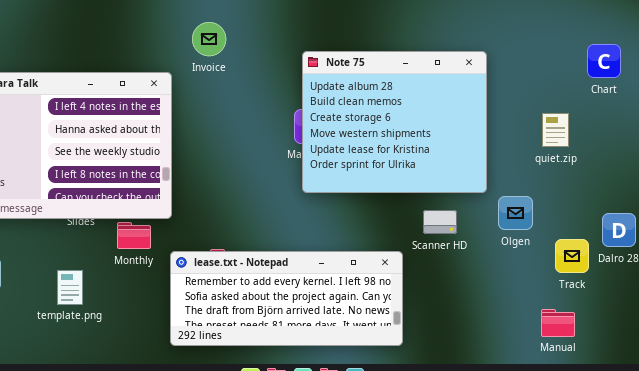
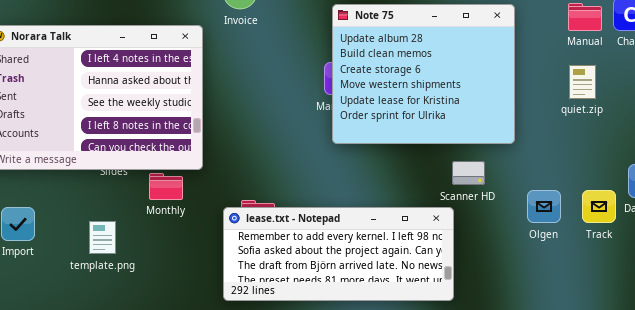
Olgen: [498,196,533,230] -> [527,190,561,223], moved
lease.txt - Notepad: [170,251,403,346] -> [223,207,454,301], moved
Manual: [541,309,575,337] -> [568,3,602,31], moved

